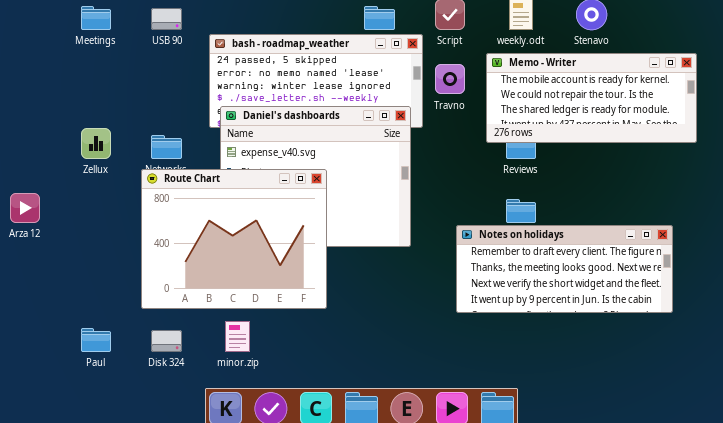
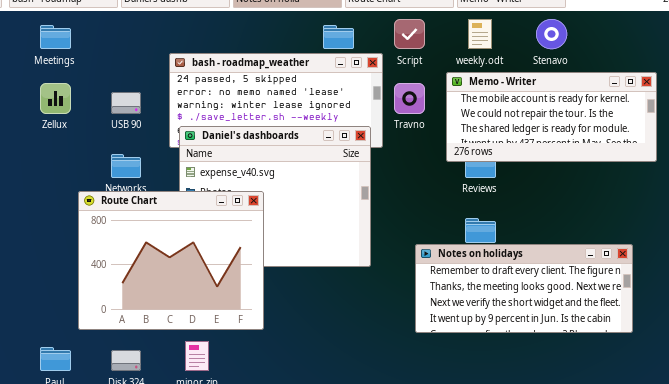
USB 90: [151,8,182,30] -> [111,92,141,114], moved
Zellux: [81,128,111,159] -> [40,83,71,114], moved
Route Chart: [141,169,327,309] -> [78,191,264,330], moved

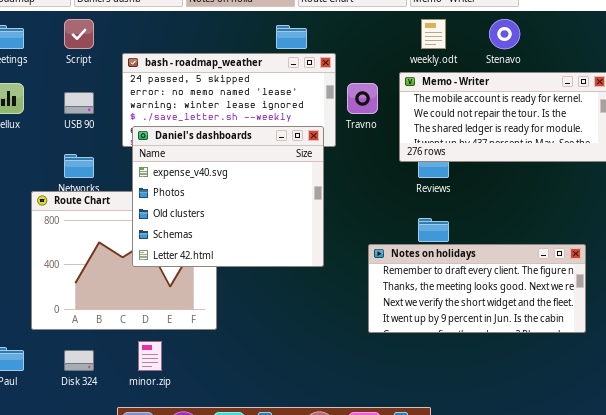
Script: [394,19,425,49] -> [64,19,94,49], moved
Daniel's dashboards: [179,126,371,267] -> [132,126,324,267], raised

